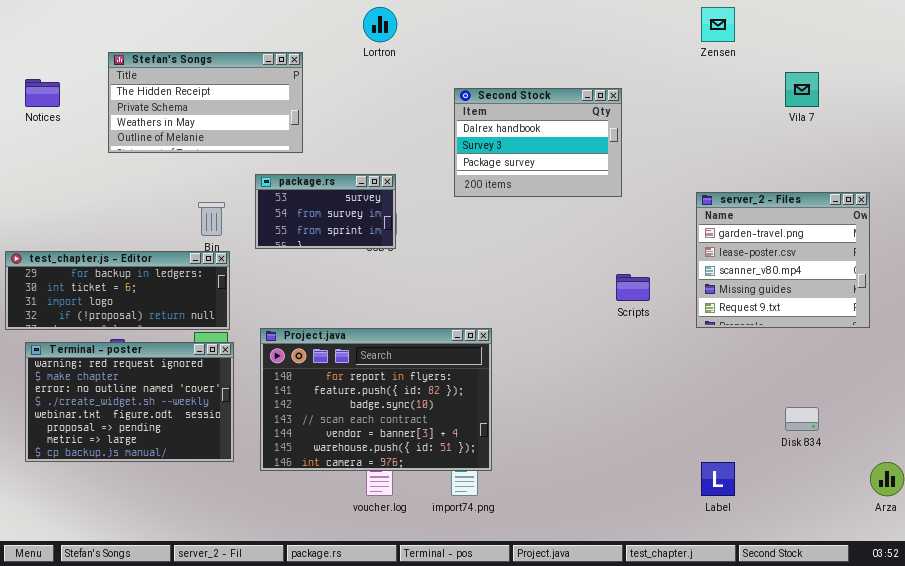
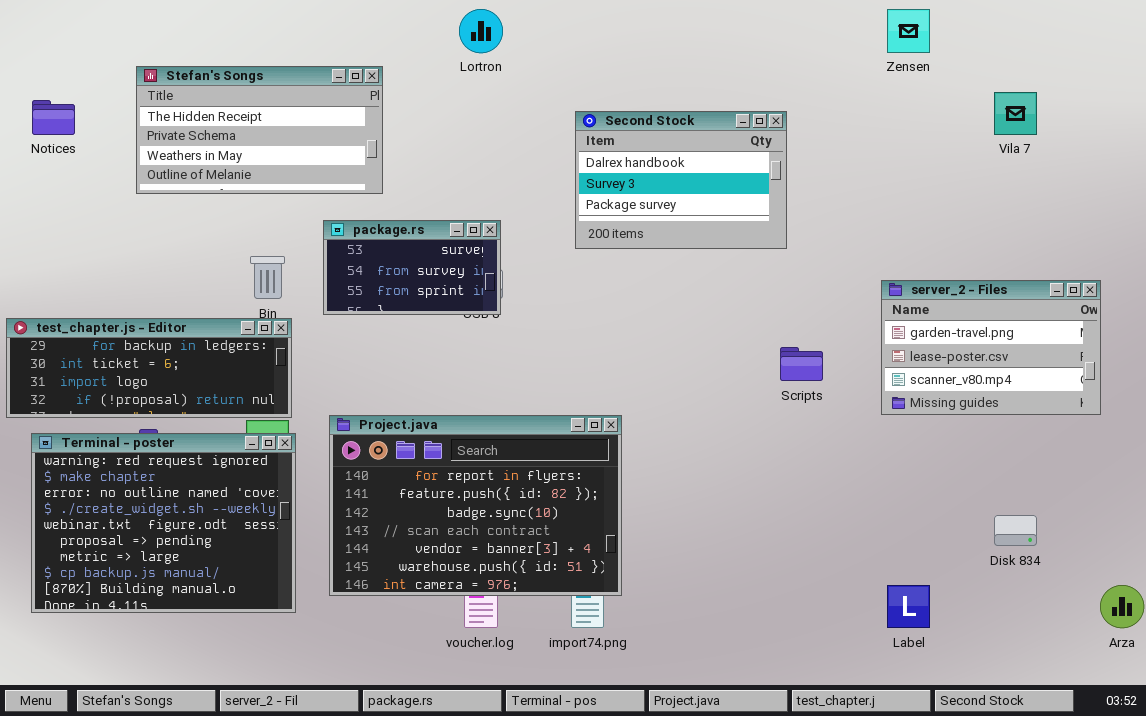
server_2 - Files: [696,192,870,328] -> [881,280,1101,415], resized
Terminal - poster: [25,342,234,462] -> [31,433,296,613], resized

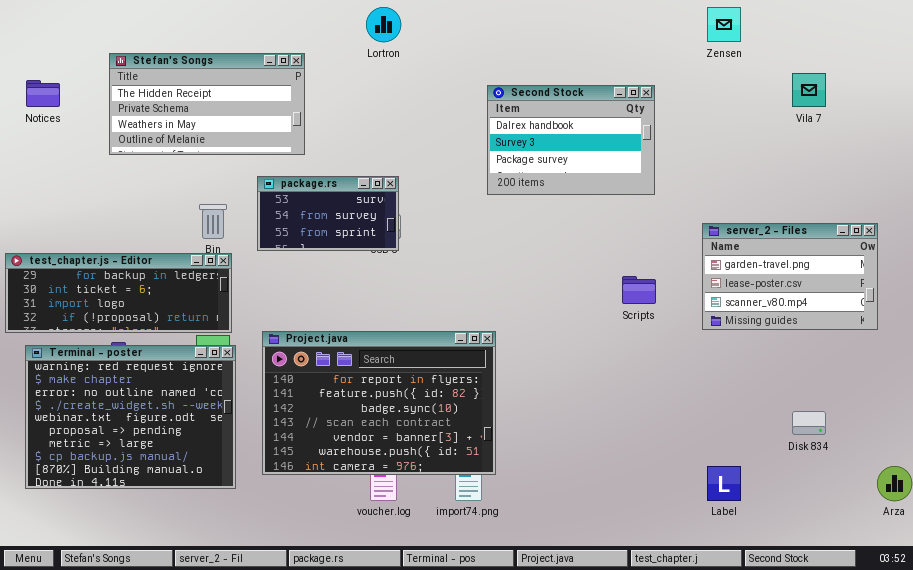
Second Stock: [575,111,787,249] -> [487,85,655,195], moved

